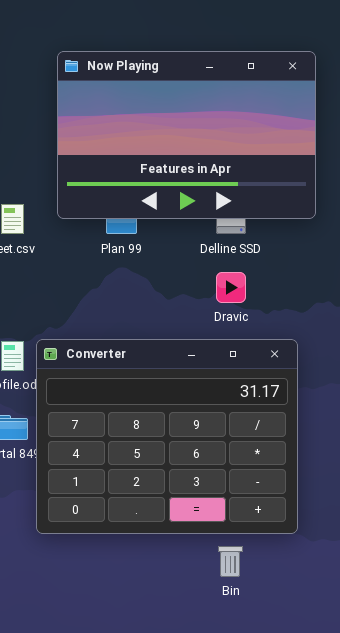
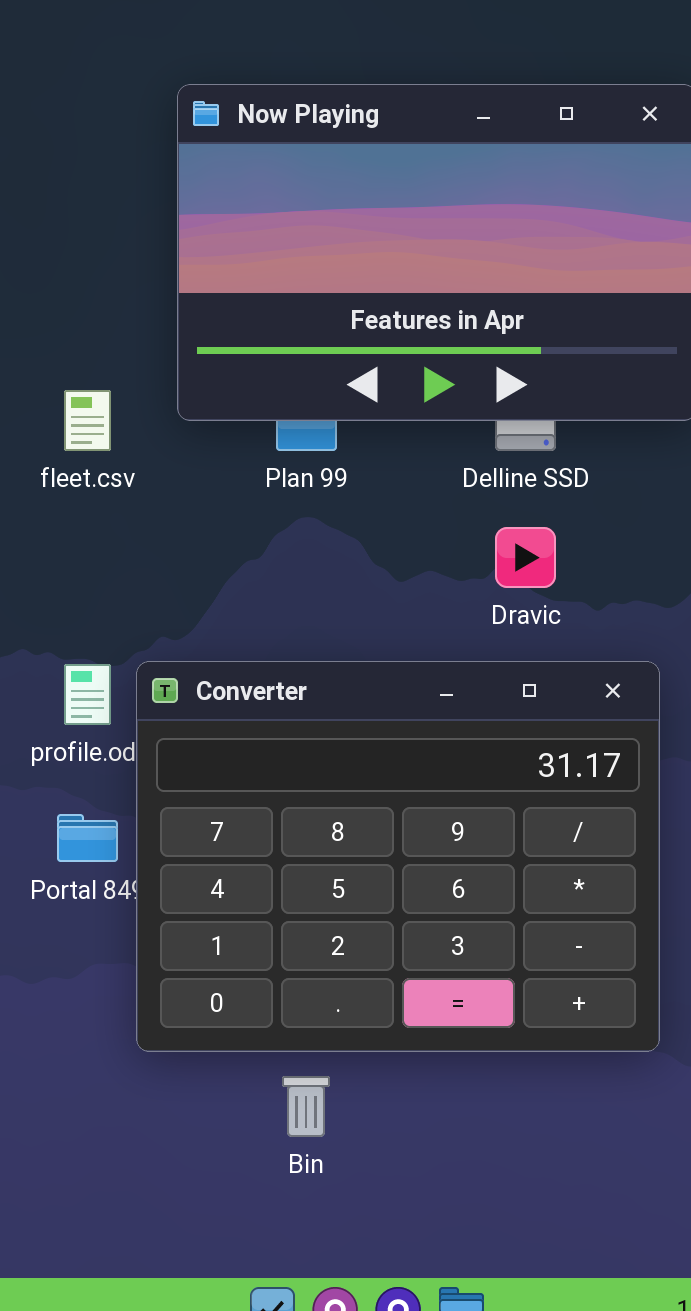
Bin: [218,546,243,577] -> [282,1076,330,1137], moved

